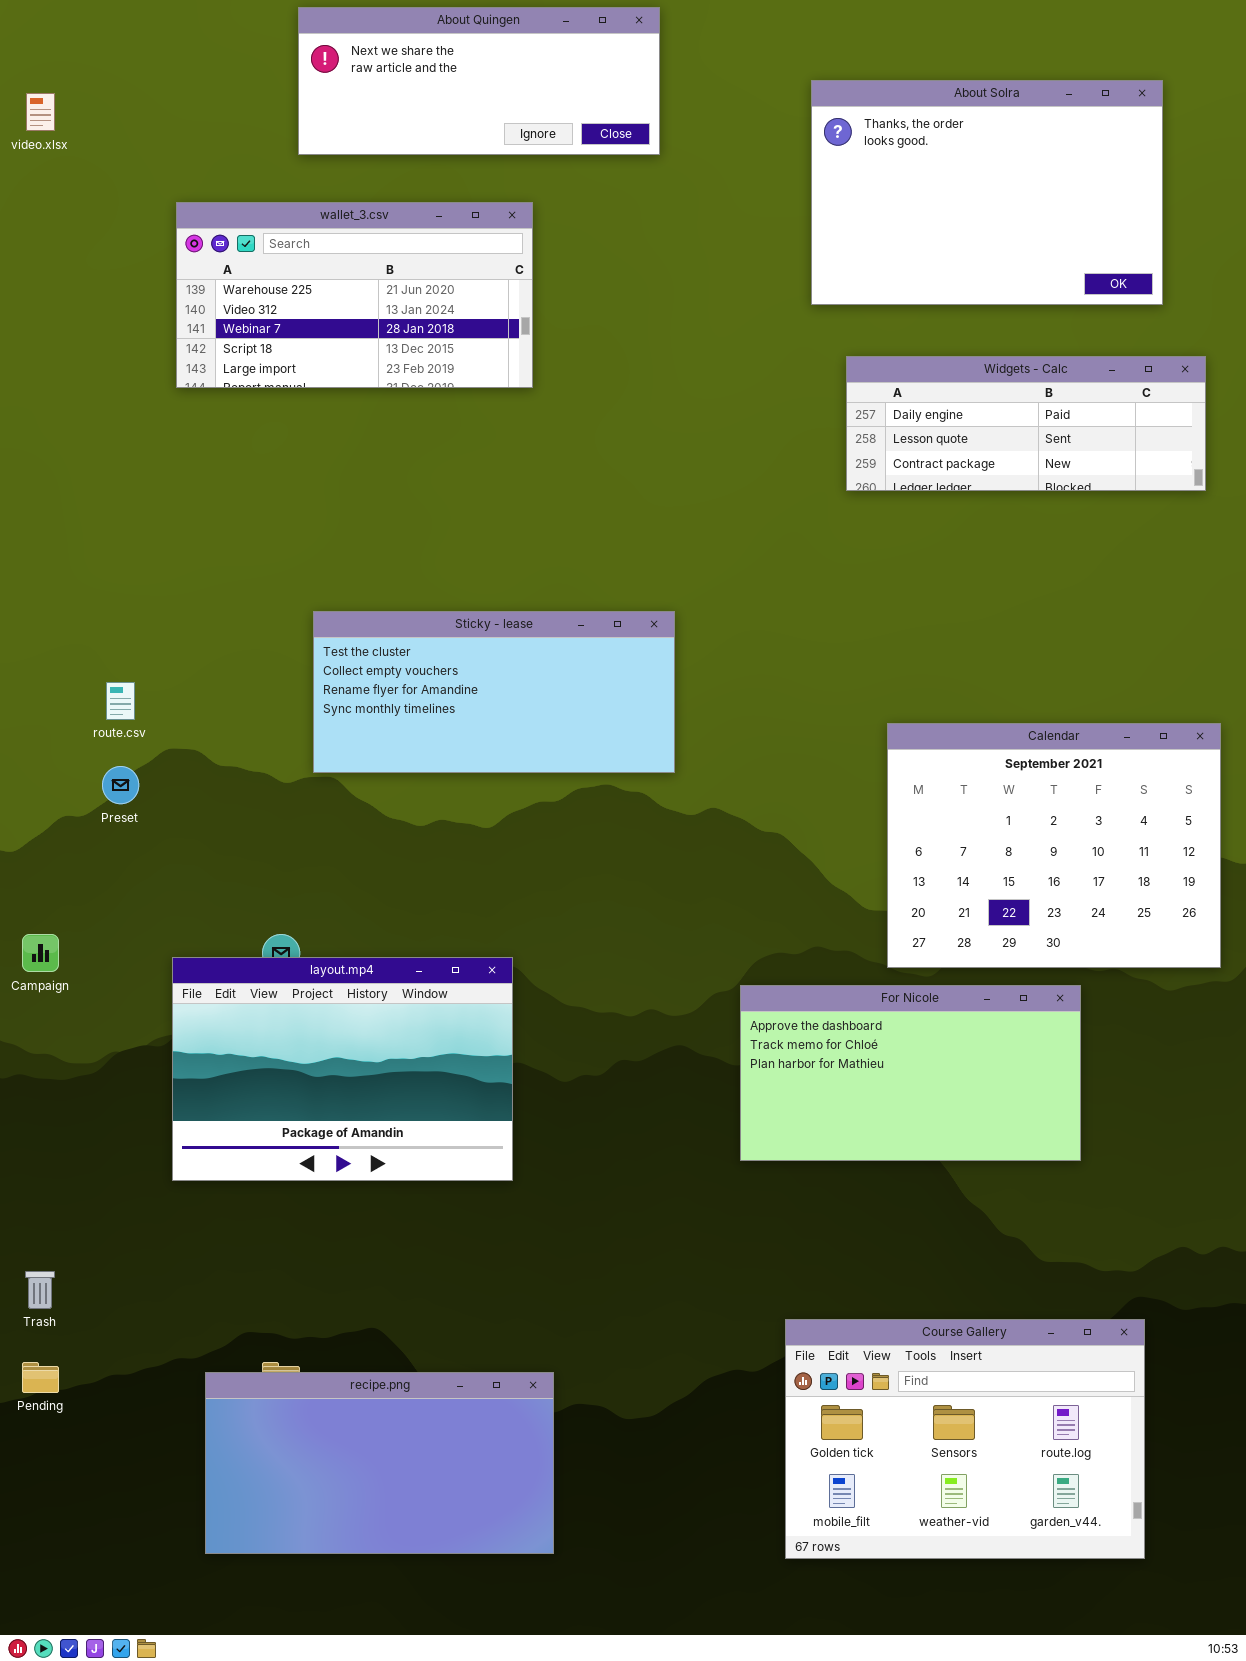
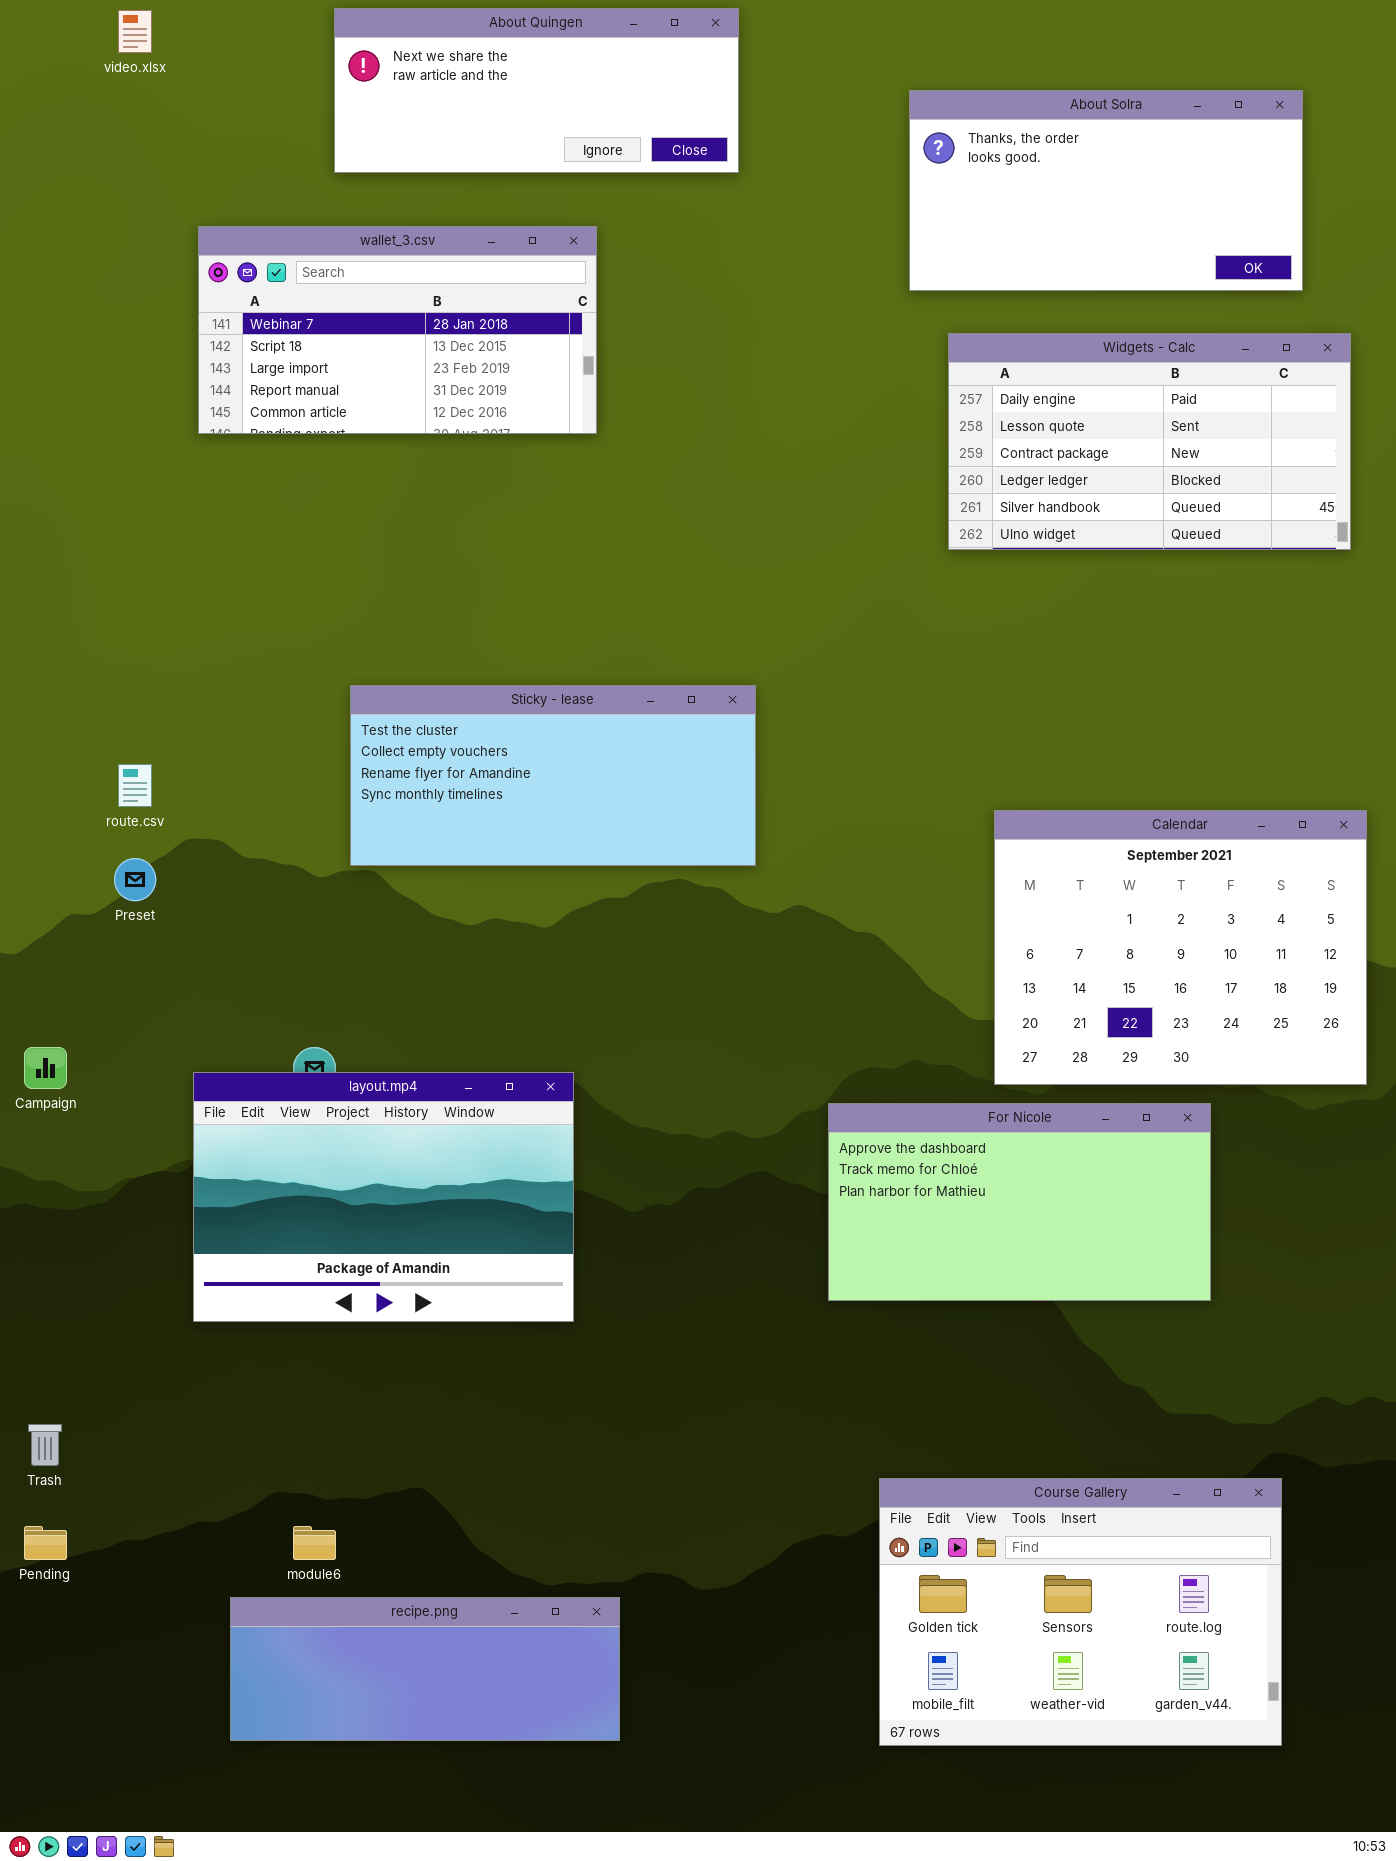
About Solra: [811,80,1163,305] -> [909,90,1303,291], resized
video.xlsx: [26,93,55,131] -> [118,10,152,53], moved
wallet_3.csv: [176,202,533,388] -> [198,226,597,434], scrolled down 2 rows
Widgets - Calc: [846,356,1206,491] -> [948,333,1351,550], resized
recipe.png: [205,1372,554,1554] -> [230,1597,620,1741], resized

